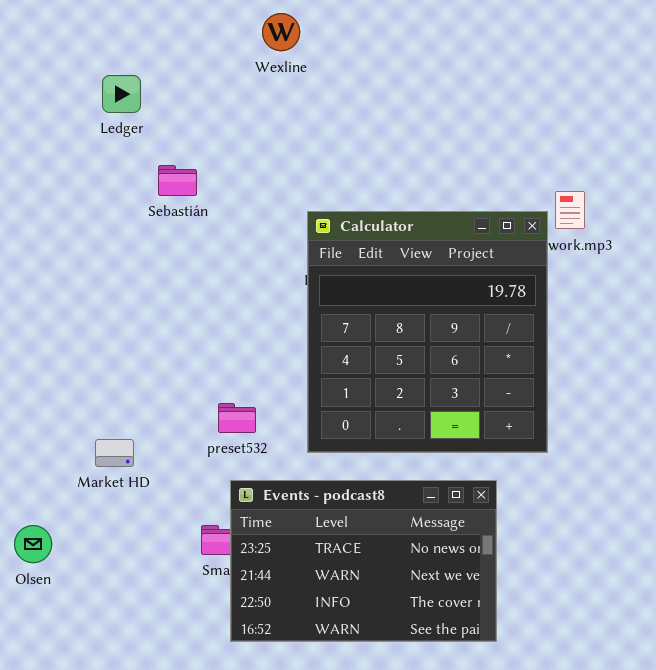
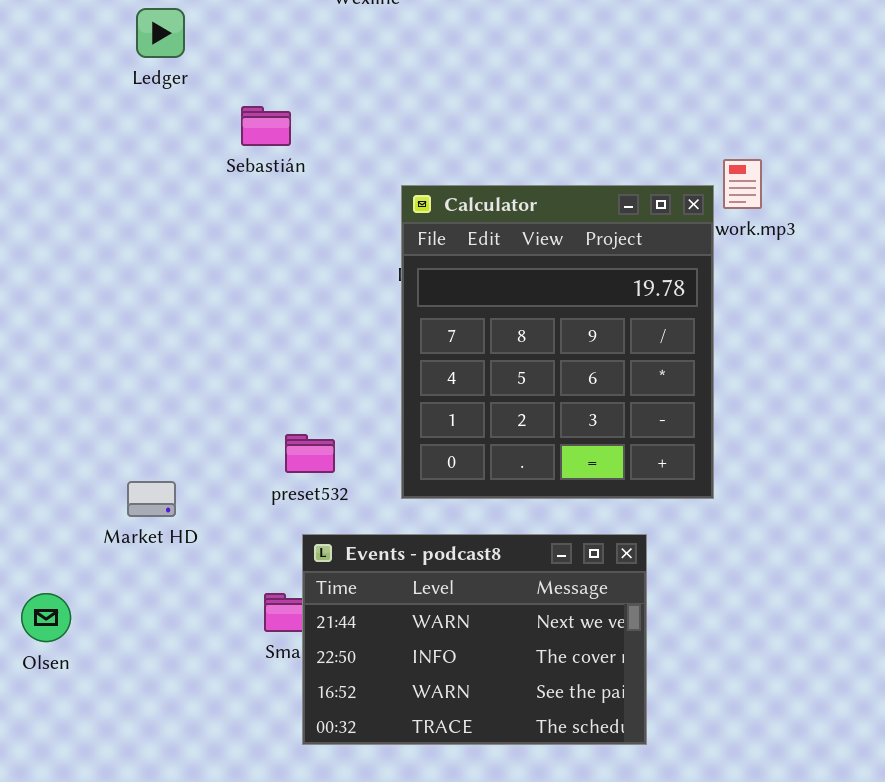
Sebastián: [158,165,197,196] -> [241,106,291,146], moved
Events - podcast8: [230,480,497,642] -> [302,534,647,745], scrolled down 1 row

